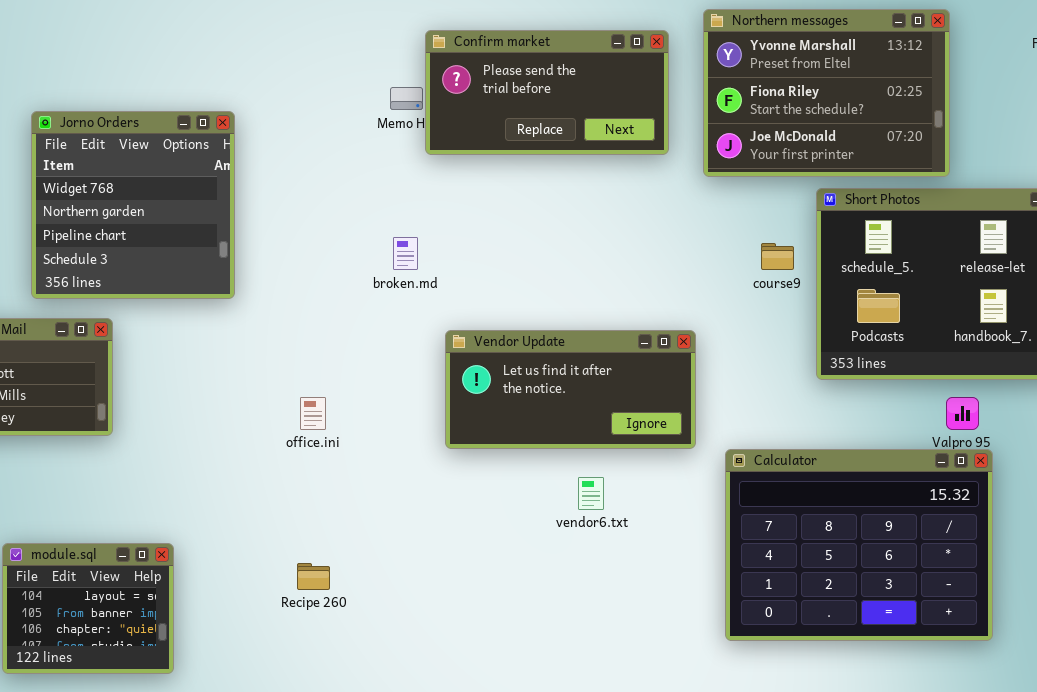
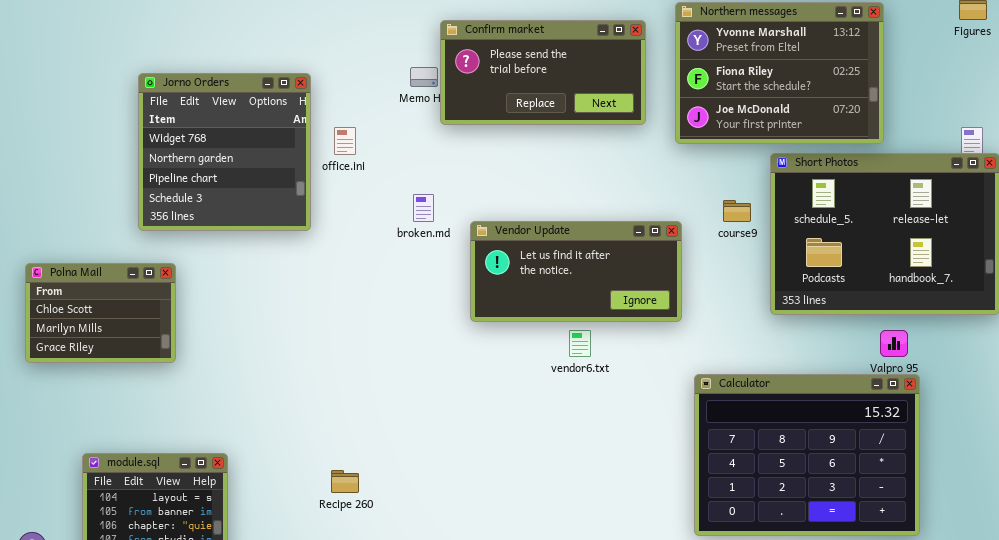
Jorno Orders: [31,111,235,299] -> [138,73,311,231], moved
Vendor Update: [445,330,696,449] -> [470,221,682,322], moved
office.ini: [300,397,326,430] -> [334,127,356,155], moved
vendor6.txt: [578,477,604,510] -> [569,330,591,357], moved

